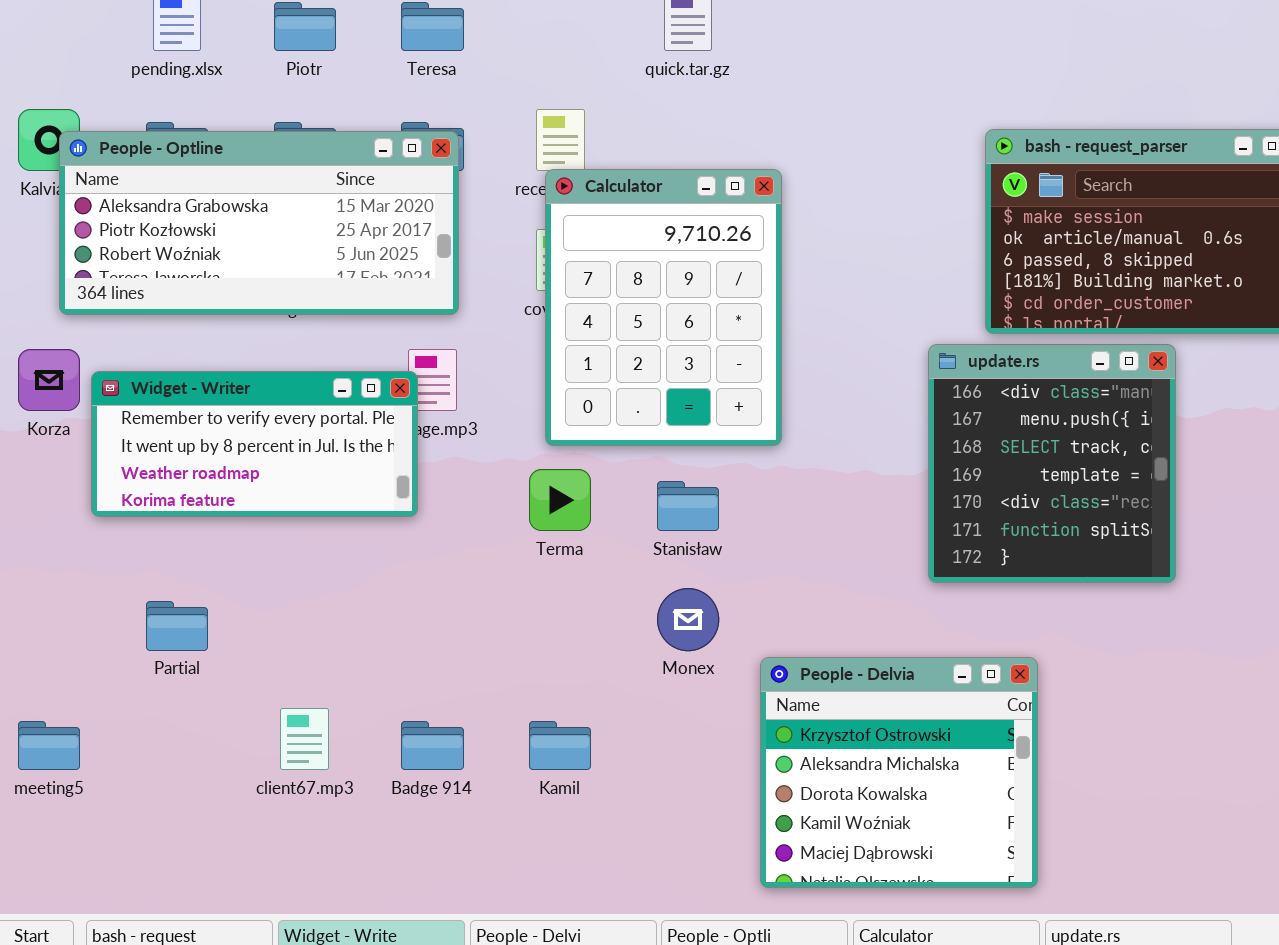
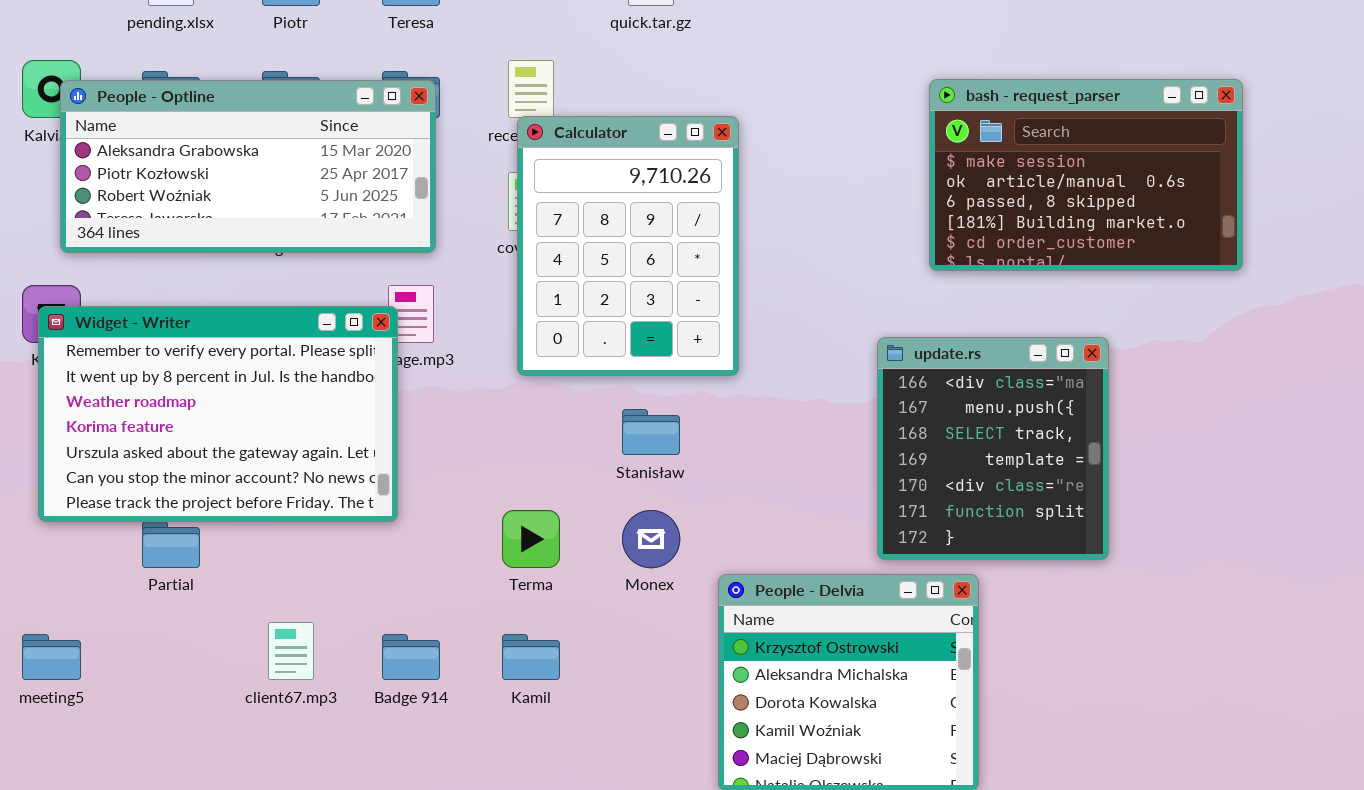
update.rs: [928,344,1176,583] -> [877,337,1109,560], moved
Widget - Writer: [91,371,418,517] -> [38,306,398,522], resized
Terma: [529,469,591,531] -> [502,510,560,568], moved

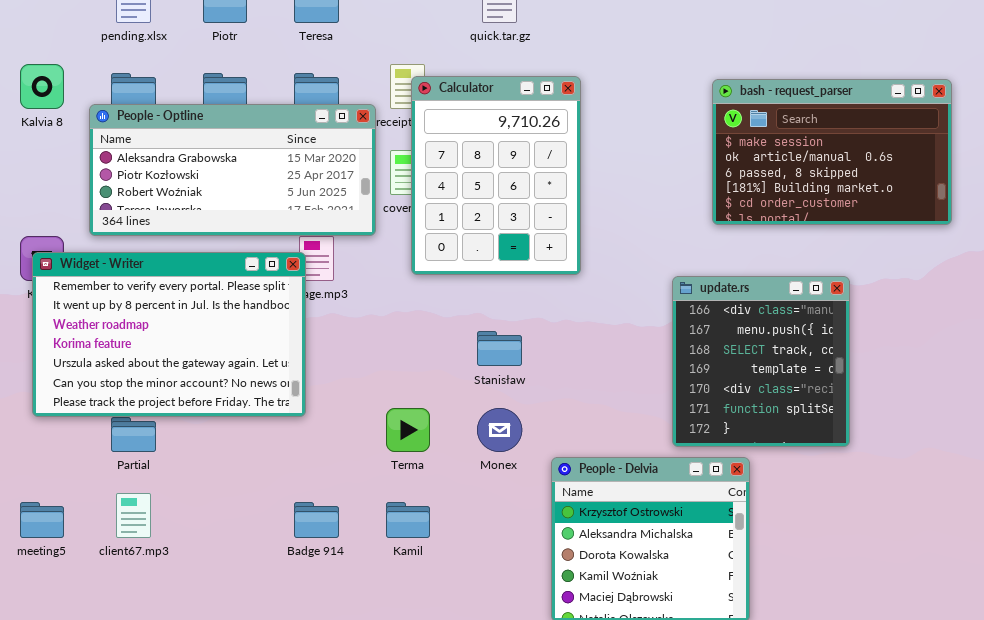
People - Optline: [60,80,436,253] -> [89,104,376,236], moved
Calculator: [517,116,739,376] -> [411,76,581,275], moved
client67.mp3: [268,622,314,680] -> [116,493,151,538], moved

